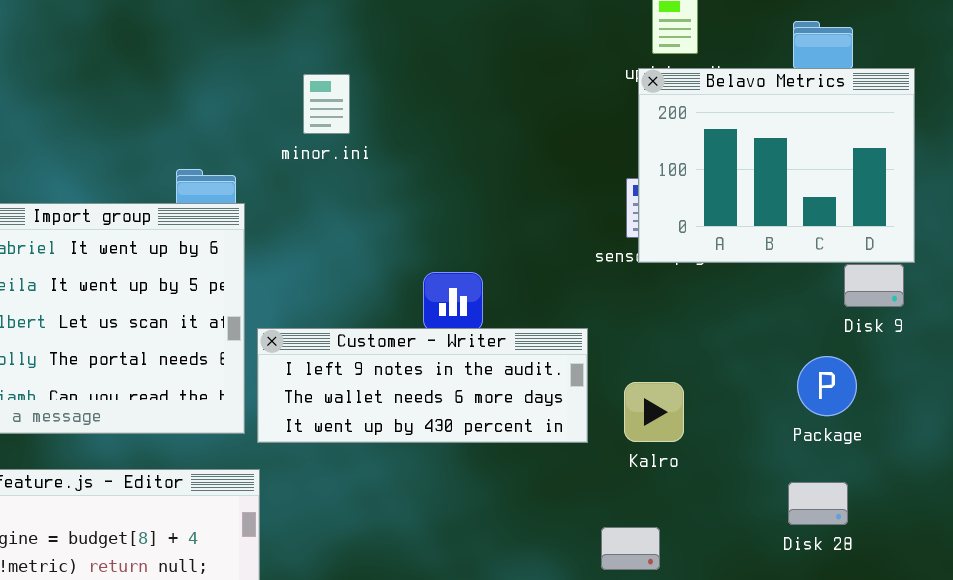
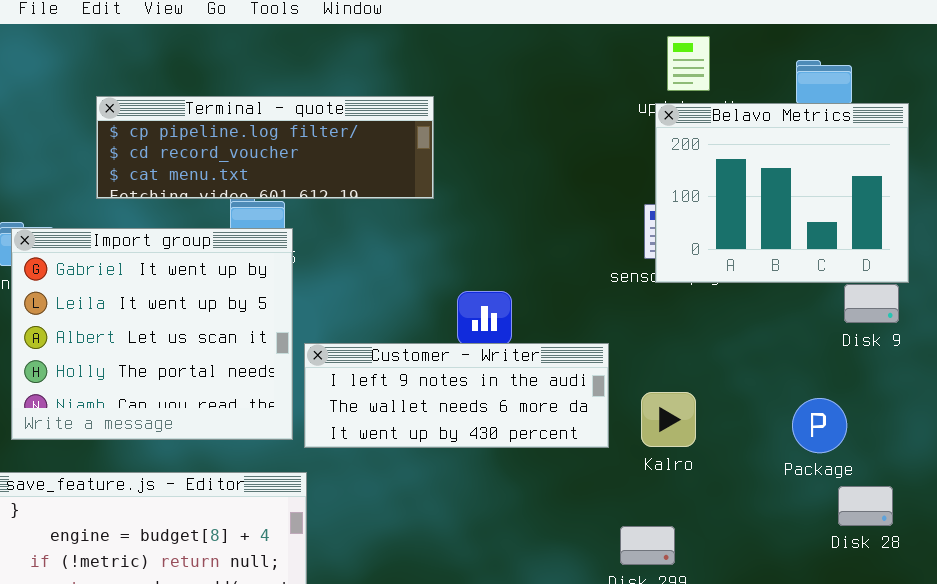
Terminal - quote: none -> [96,96,434,199], opened
Package: [797,356,857,416] -> [792,398,847,453], moved
Disk 28: [788,482,848,525] -> [838,486,893,526], moved

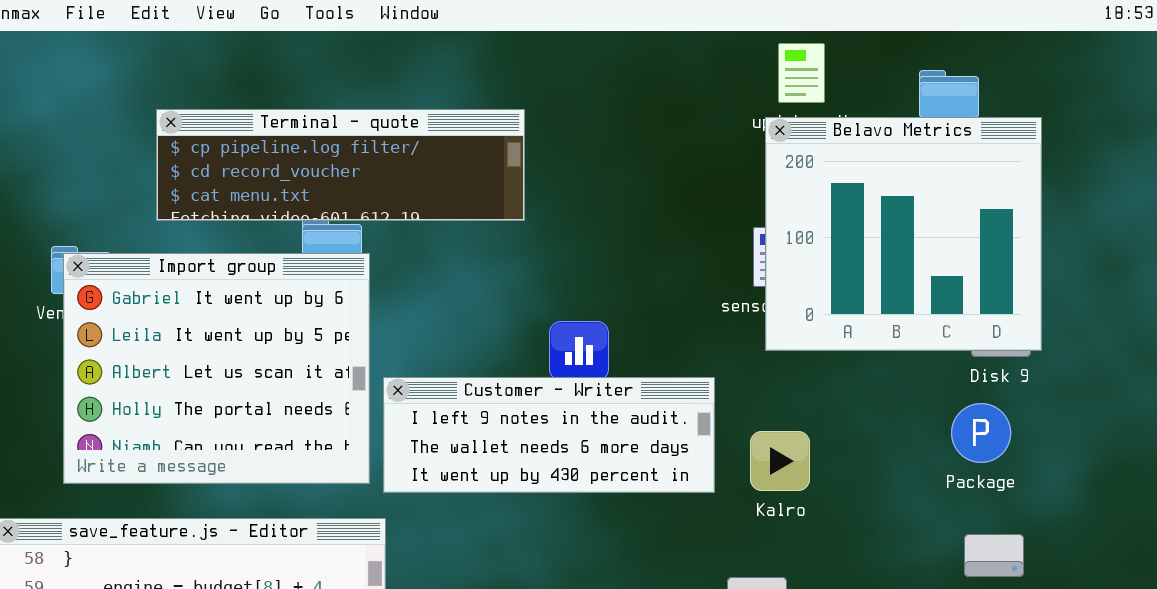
Belavo Metrics: [655,103,909,283] -> [765,117,1042,351], resized
Package: [792,398,847,453] -> [951,403,1011,463], moved

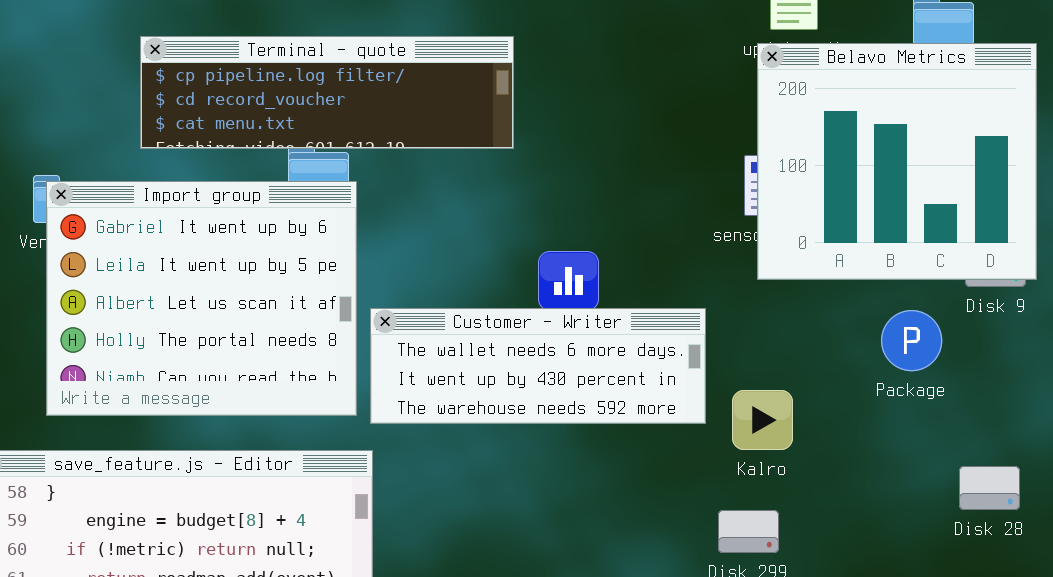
Customer - Writer: [383,377,715,493] -> [370,308,706,424], scrolled down 1 row
Package: [951,403,1011,463] -> [881,310,942,371], moved
Kalro: [750,431,810,491] -> [732,390,793,450], moved

